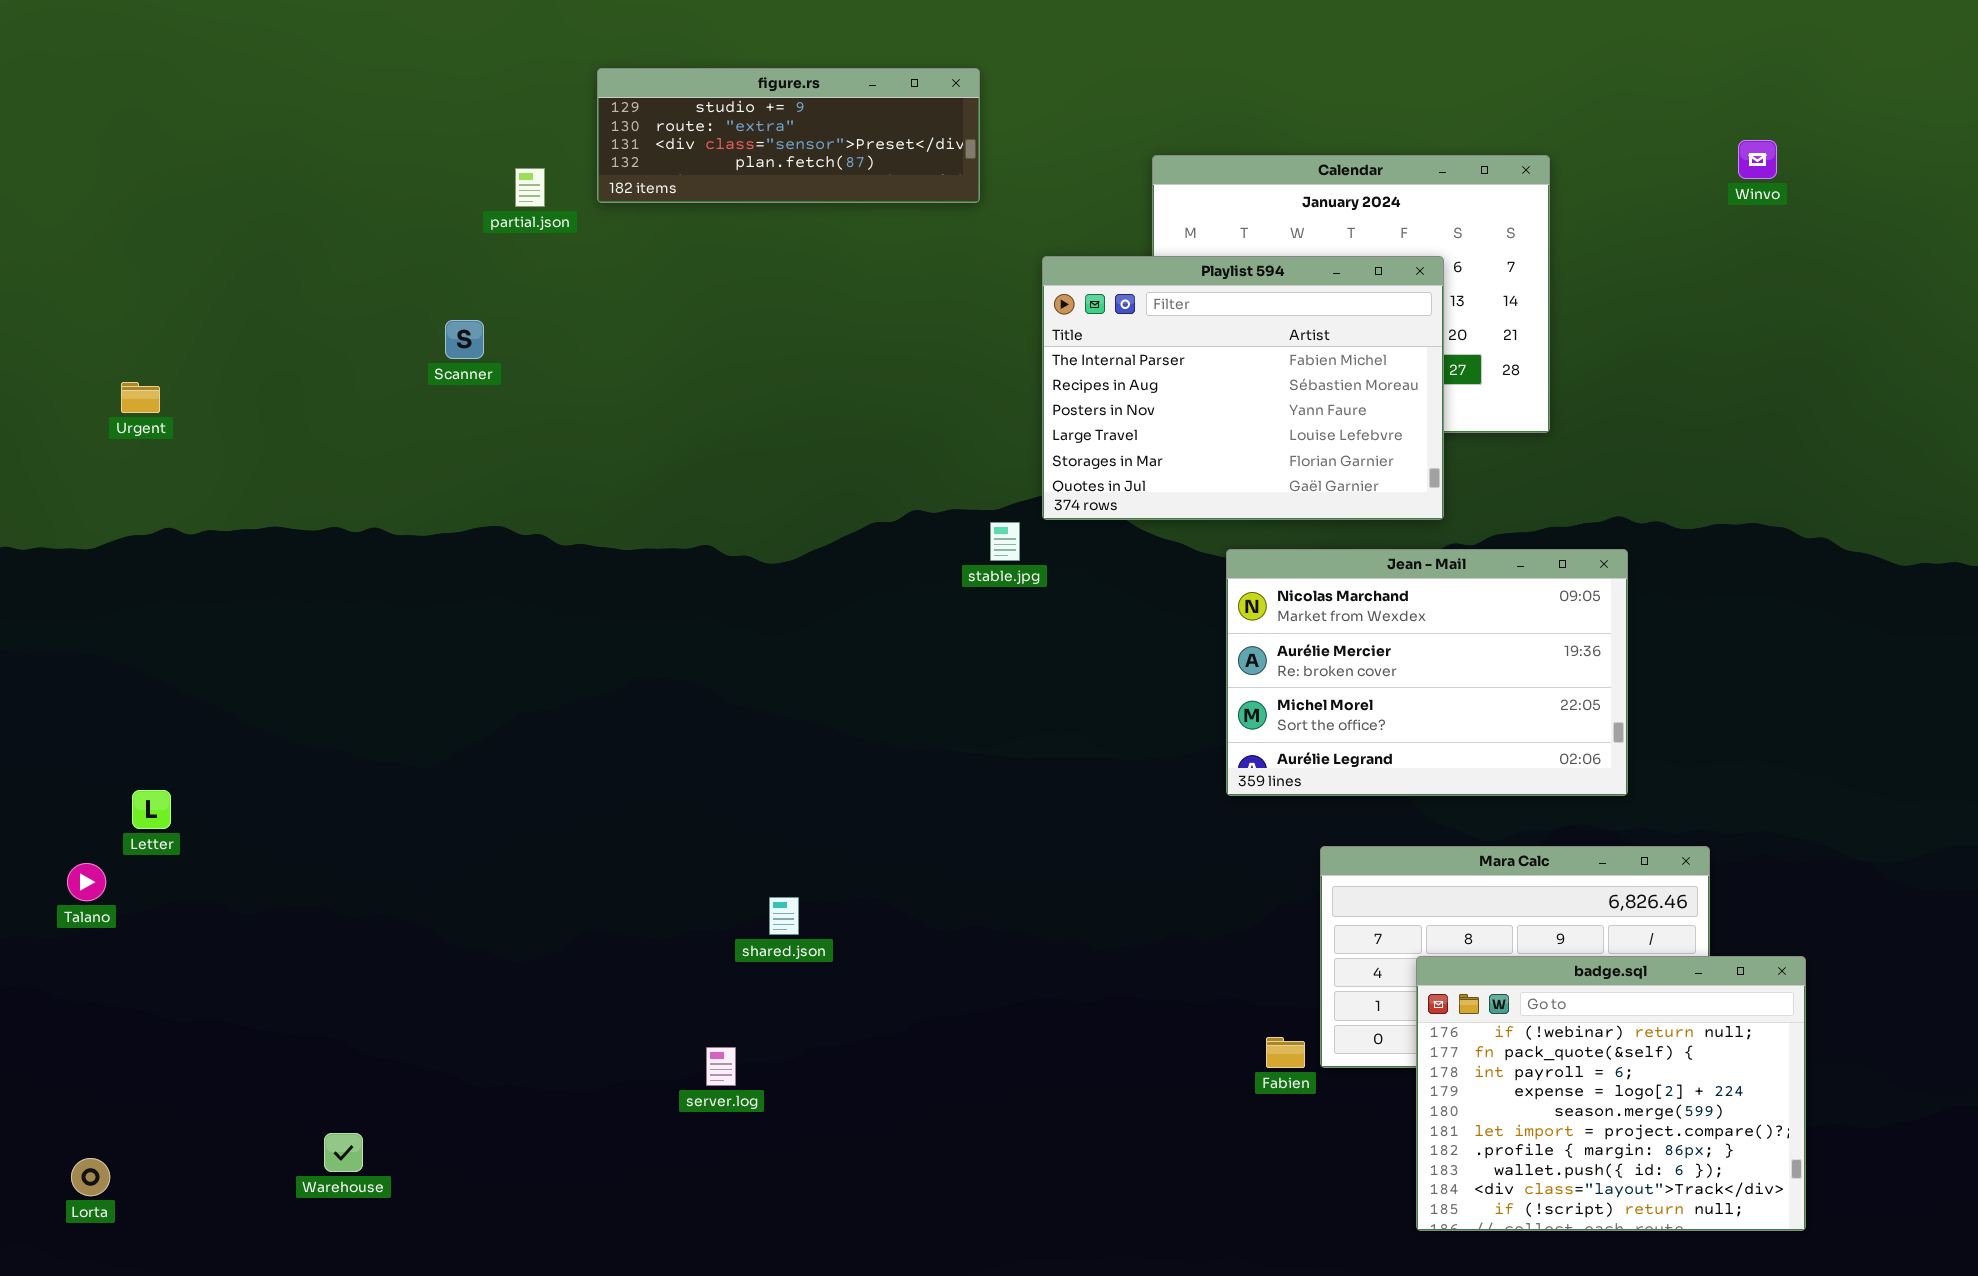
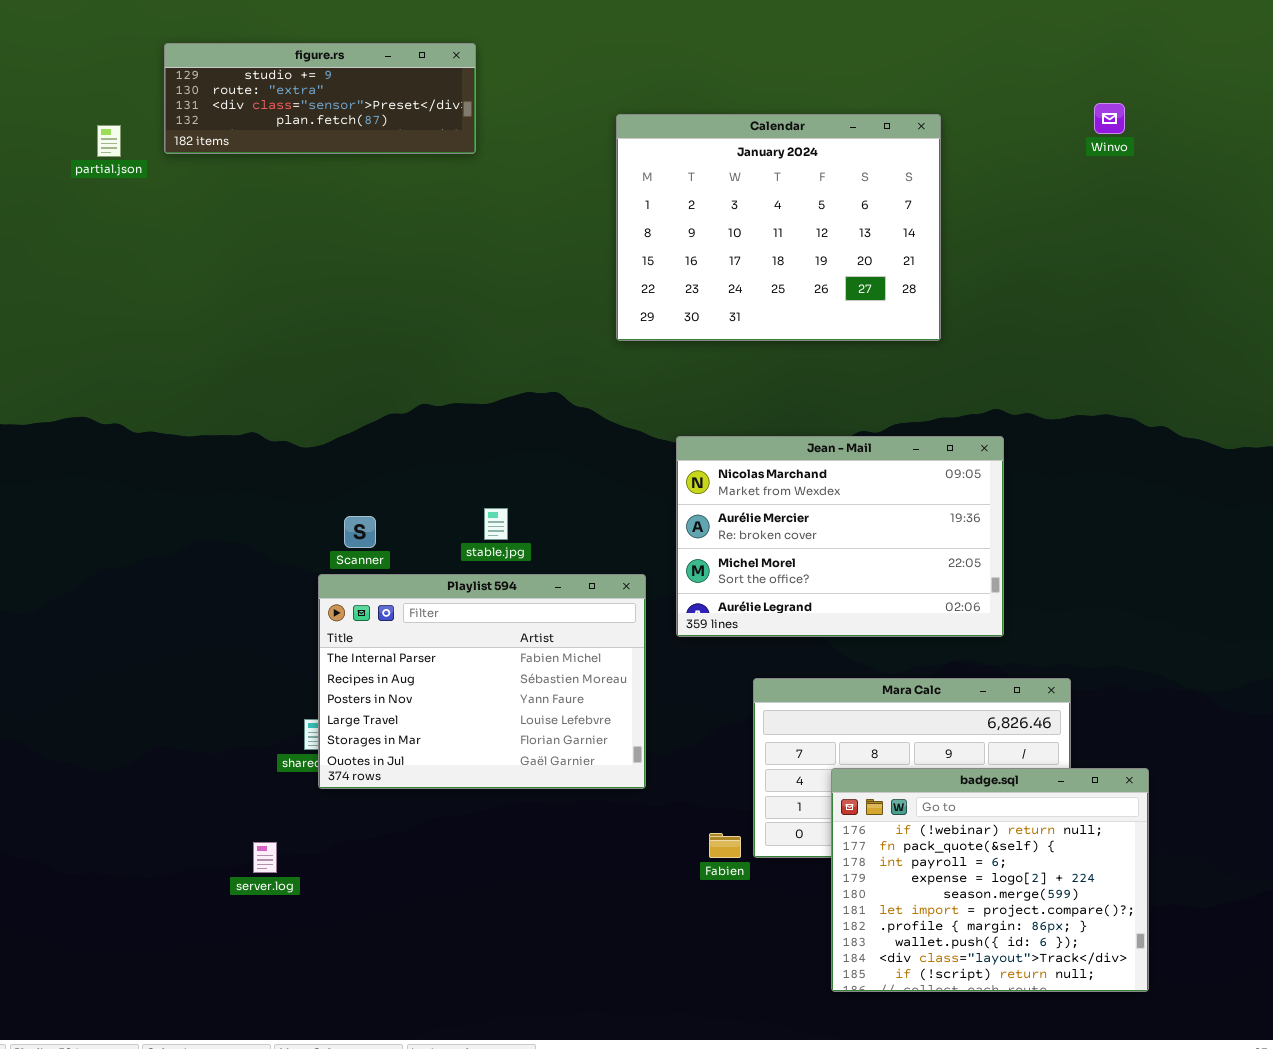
Playlist 594: [1042,256,1444,520] -> [318,574,646,789], moved
Scanner: [445,320,484,359] -> [344,516,376,548], moved
stable.jpg: [990,522,1020,561] -> [484,508,508,540], moved

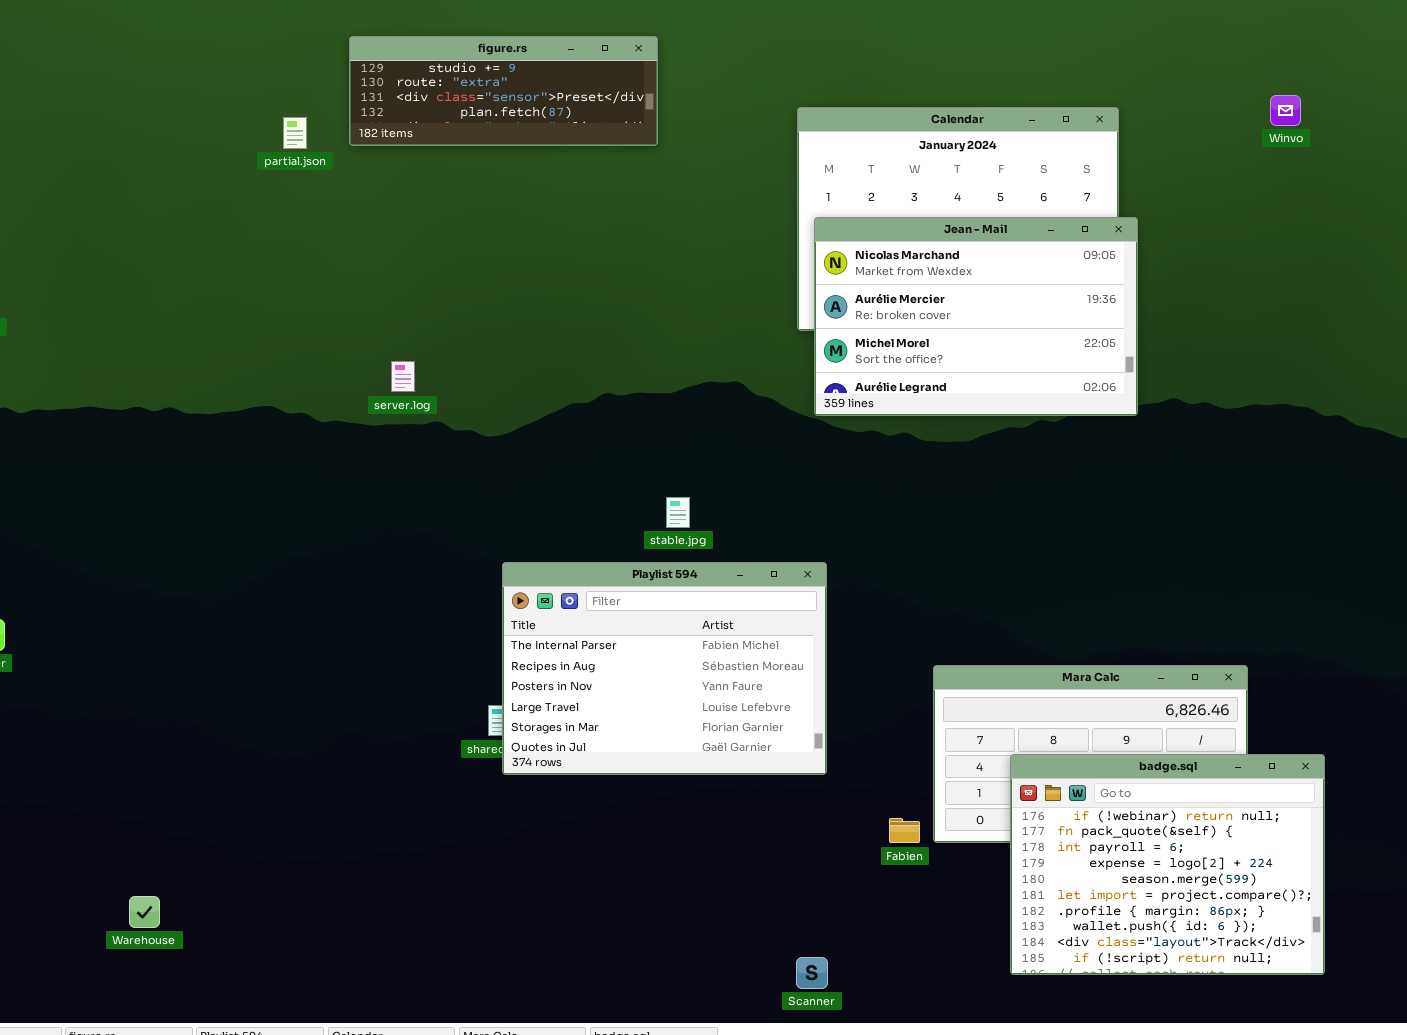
Jean - Mail: [676,436,1004,637] -> [814,217,1138,416], moved
Scanner: [344,516,376,548] -> [796,957,828,989], moved
server.log: [253,842,277,873] -> [391,361,415,392], moved

